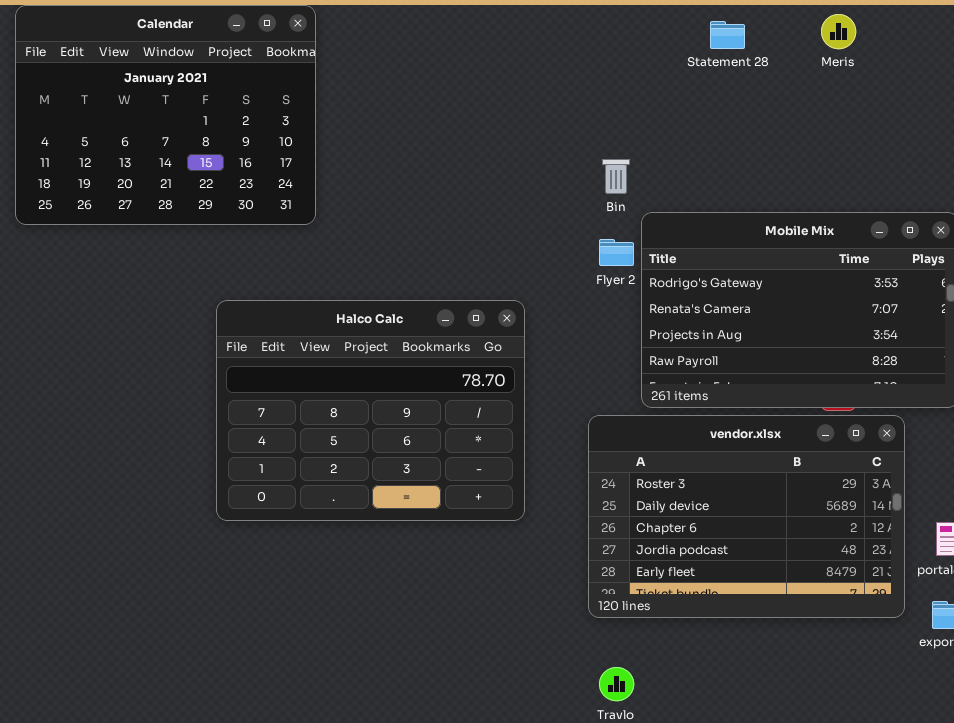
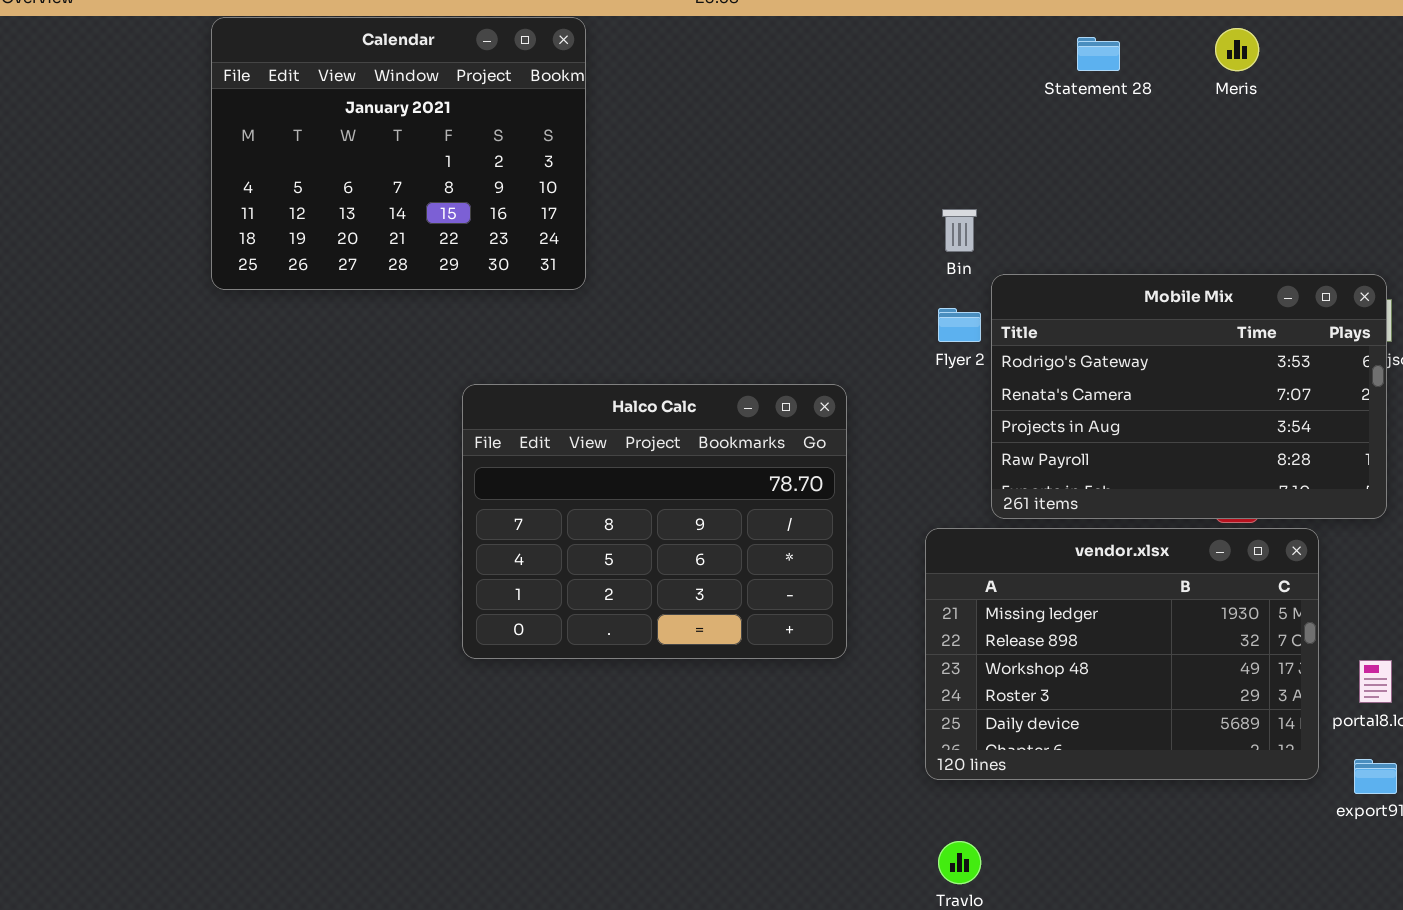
vendor.xlsx: [588,415,905,618] -> [925,528,1319,780], scrolled up 3 rows

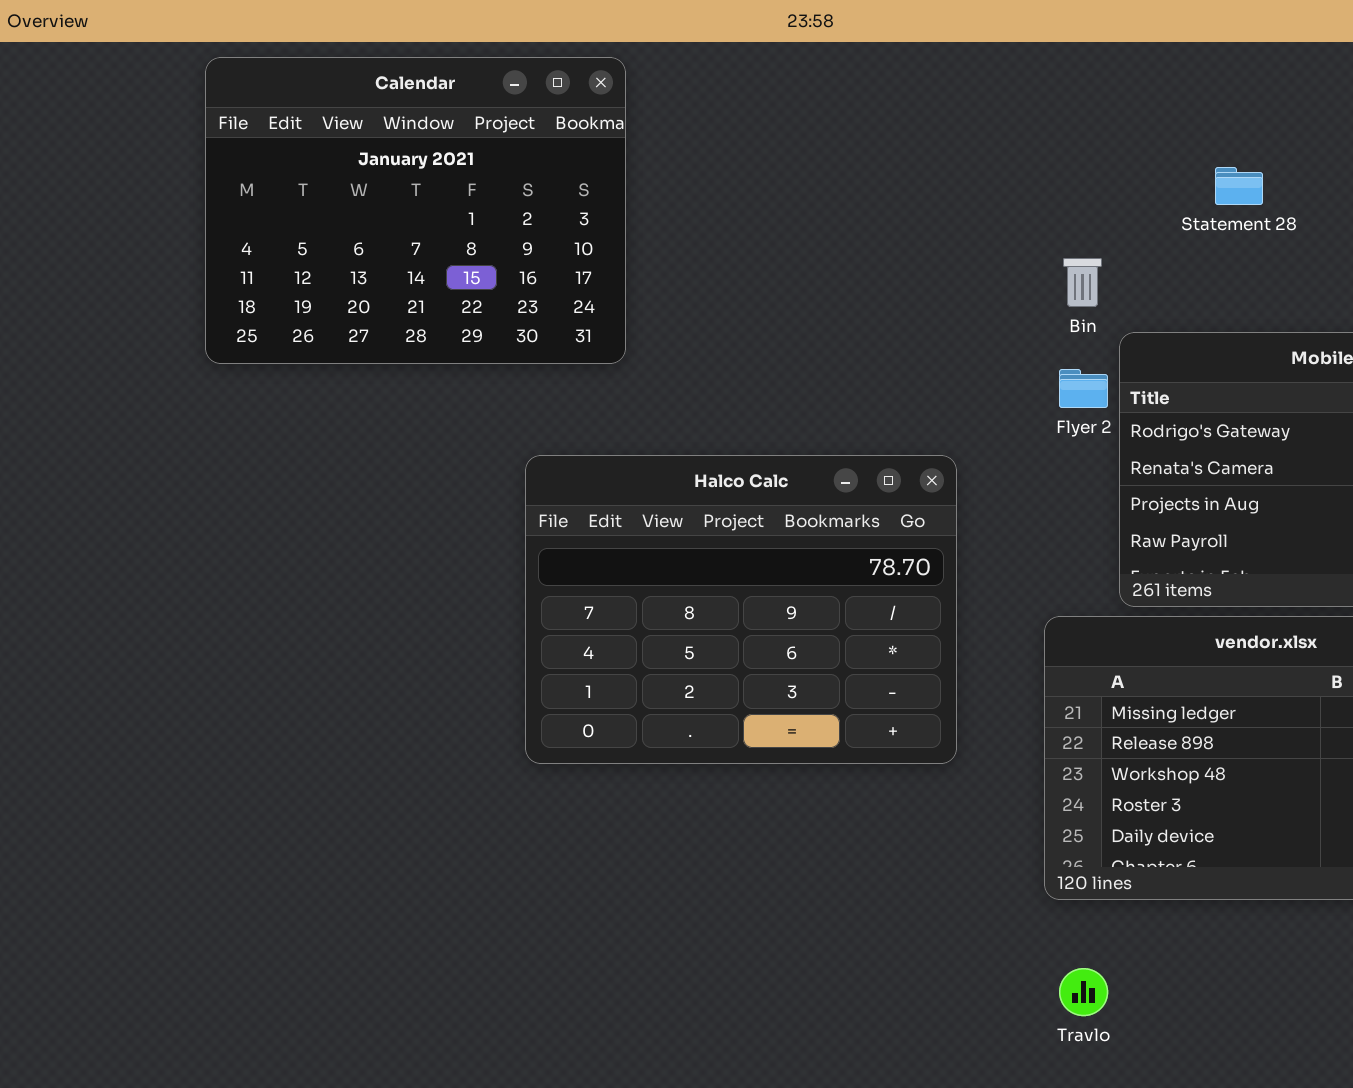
Calendar: [211,17,586,290] -> [205,57,626,364], moved
Statement 28: [1077,37,1120,71] -> [1215,167,1263,205], moved

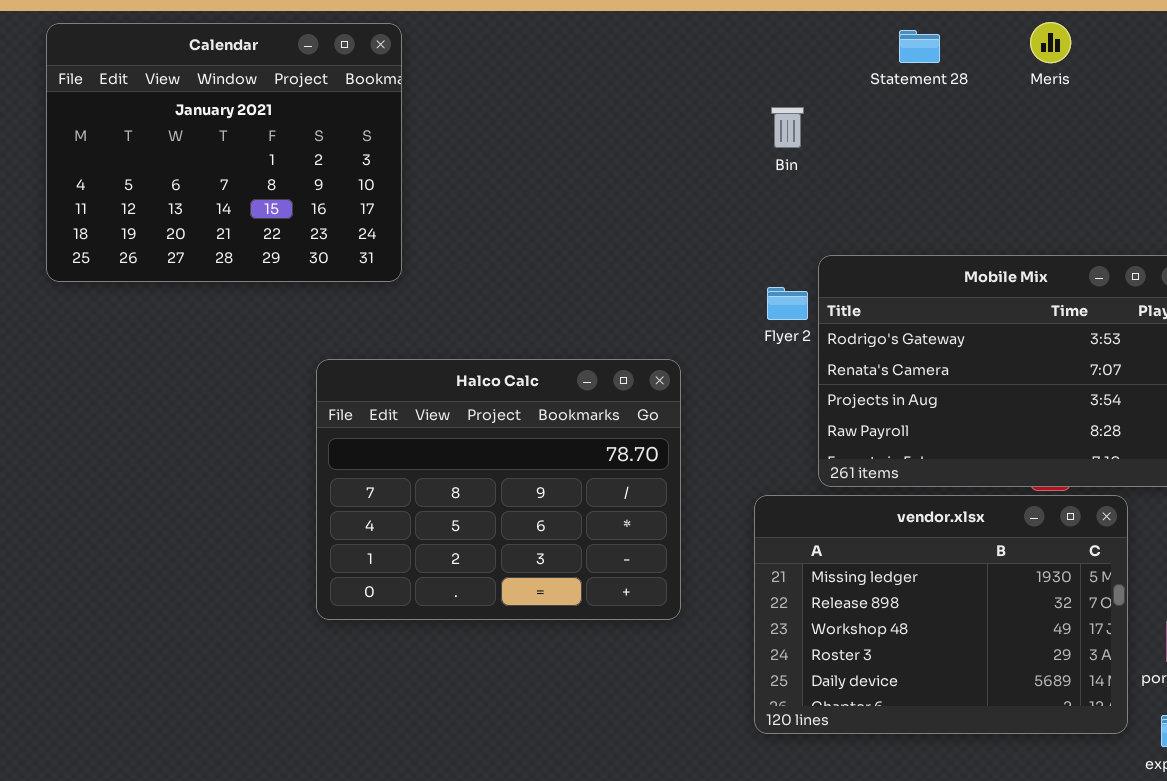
Statement 28: [1215,167,1263,205] -> [899,30,940,63], moved
Bin: [1063,258,1102,307] -> [771,107,804,148], moved

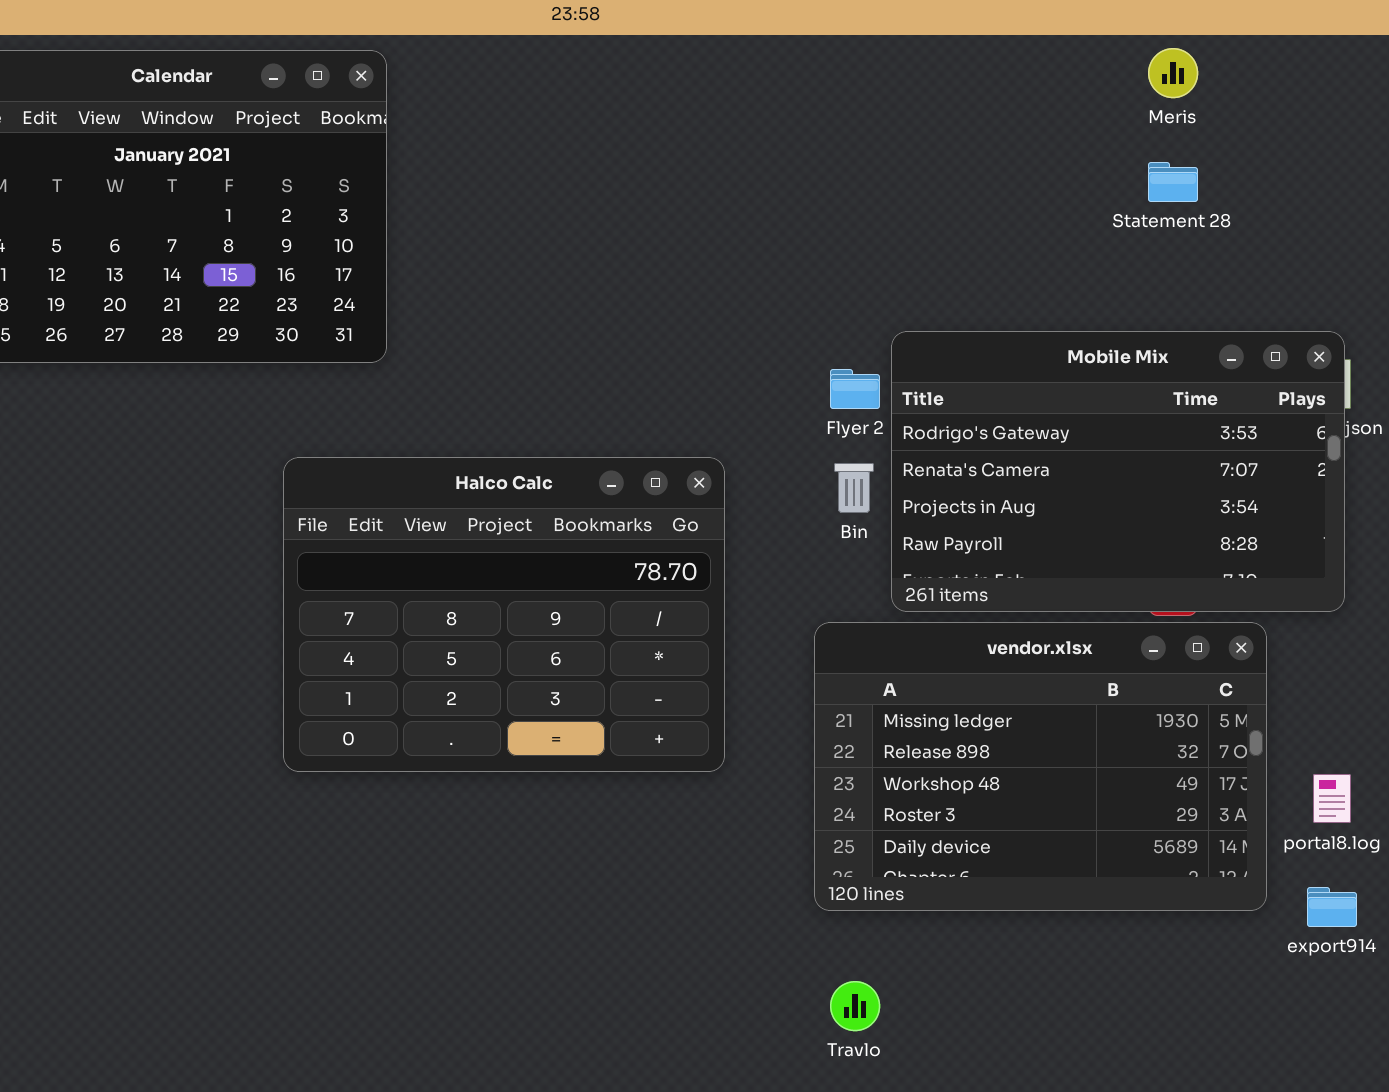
Statement 28: [899,30,940,63] -> [1148,162,1198,202], moved
Bin: [771,107,804,148] -> [834,463,874,513], moved

